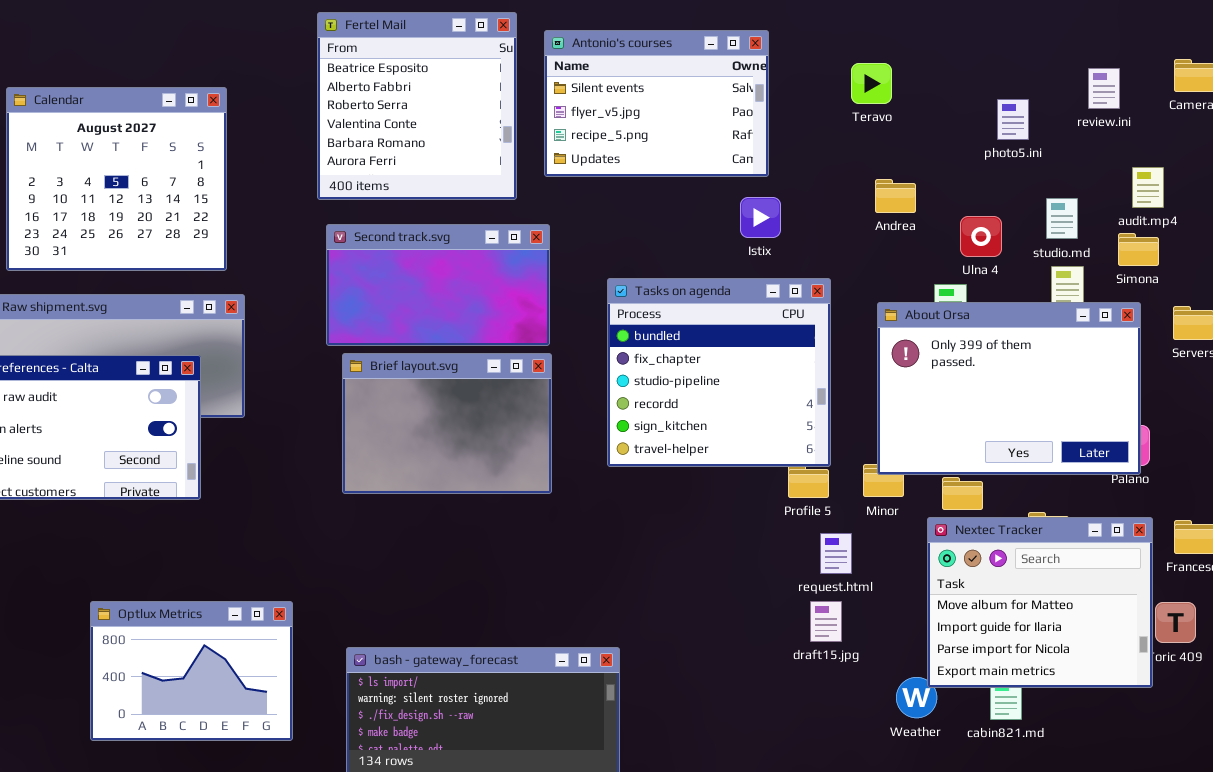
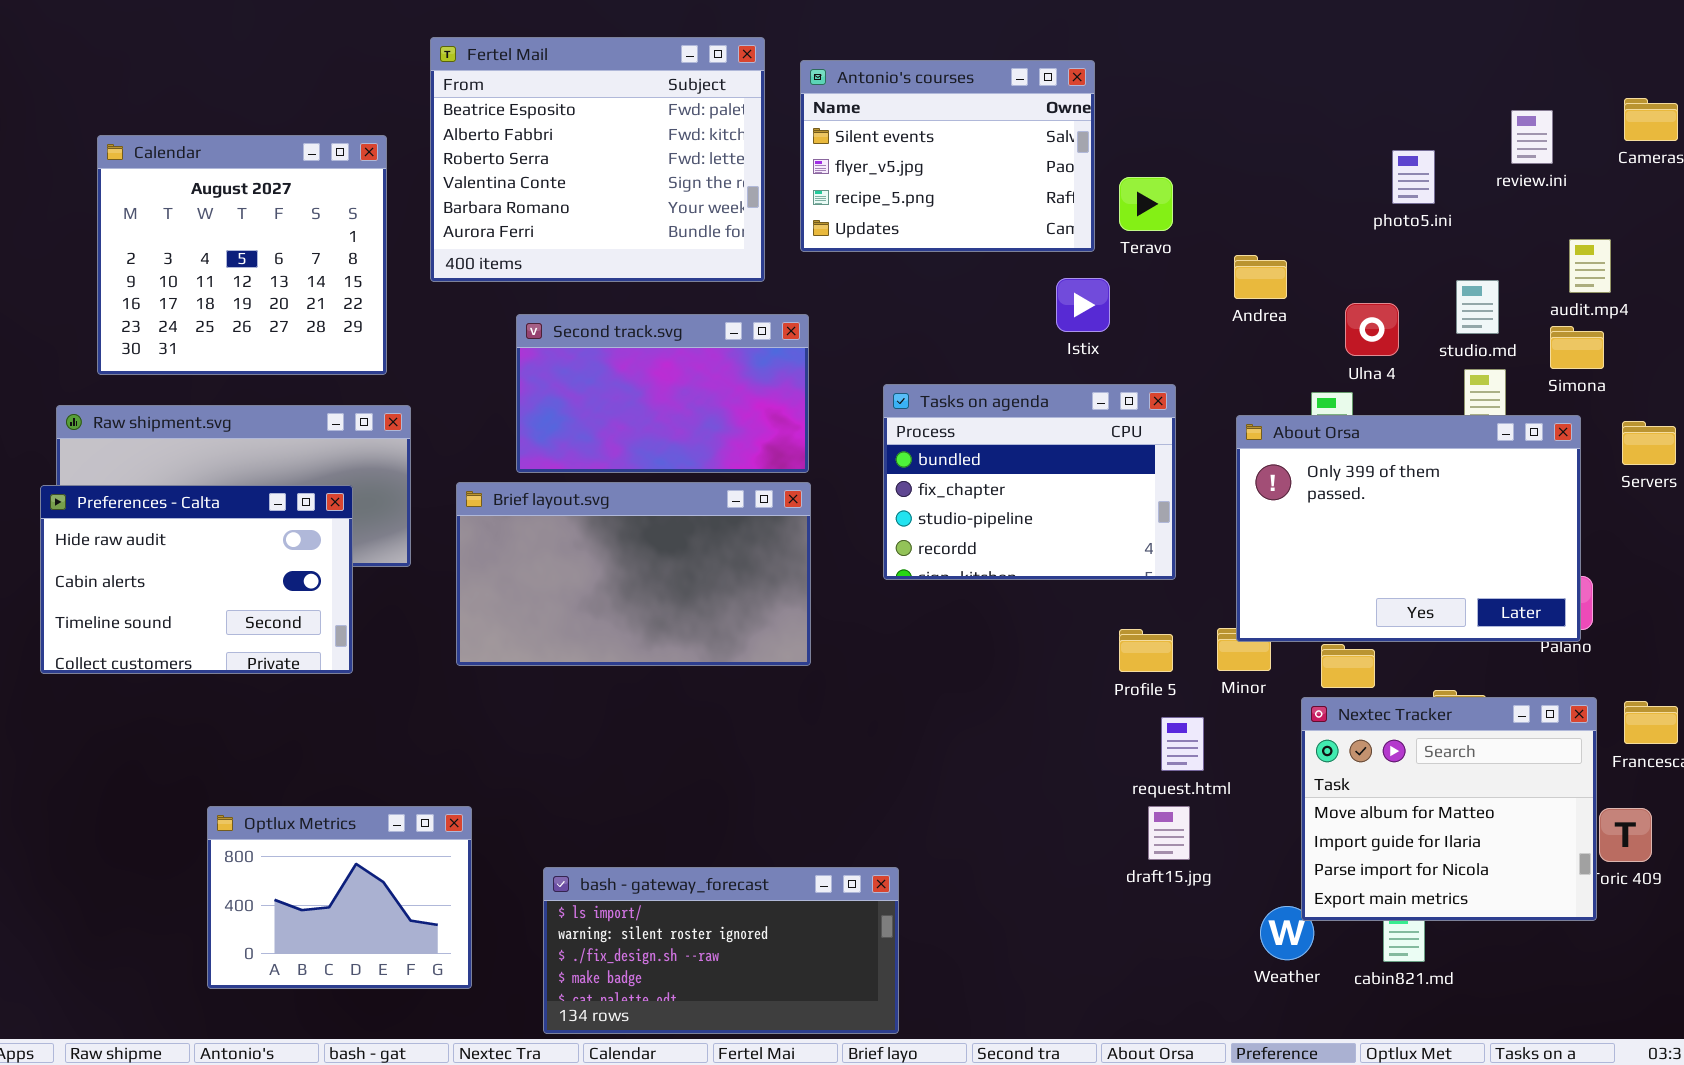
Fertel Mail: [317,12,517,200] -> [430,37,765,282], resized
Teravo: [851,63,892,104] -> [1119,177,1173,231], moved
Tasks on agenda: [607,278,831,467] -> [883,384,1176,580], resized
Brief layout.svg: [342,353,552,494] -> [456,482,811,666], resized

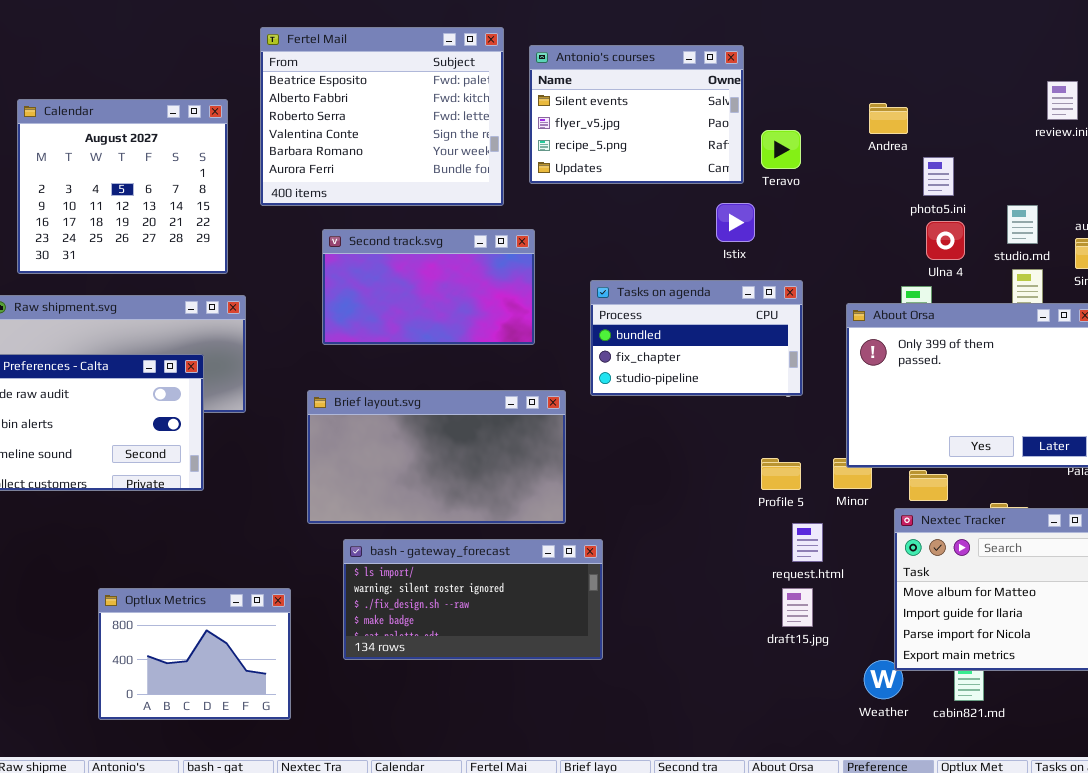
photo5.ini: [1392,150,1435,204] -> [923,157,954,196], moved
Andrea: [1234,255,1287,299] -> [869,103,908,134], moved
Tasks on agenda: [883,384,1176,580] -> [590,280,803,396], resized
Brief layout.svg: [456,482,811,666] -> [307,390,566,524], moved
bash - gateway_forecast: [543,867,899,1034] -> [343,539,603,660], moved

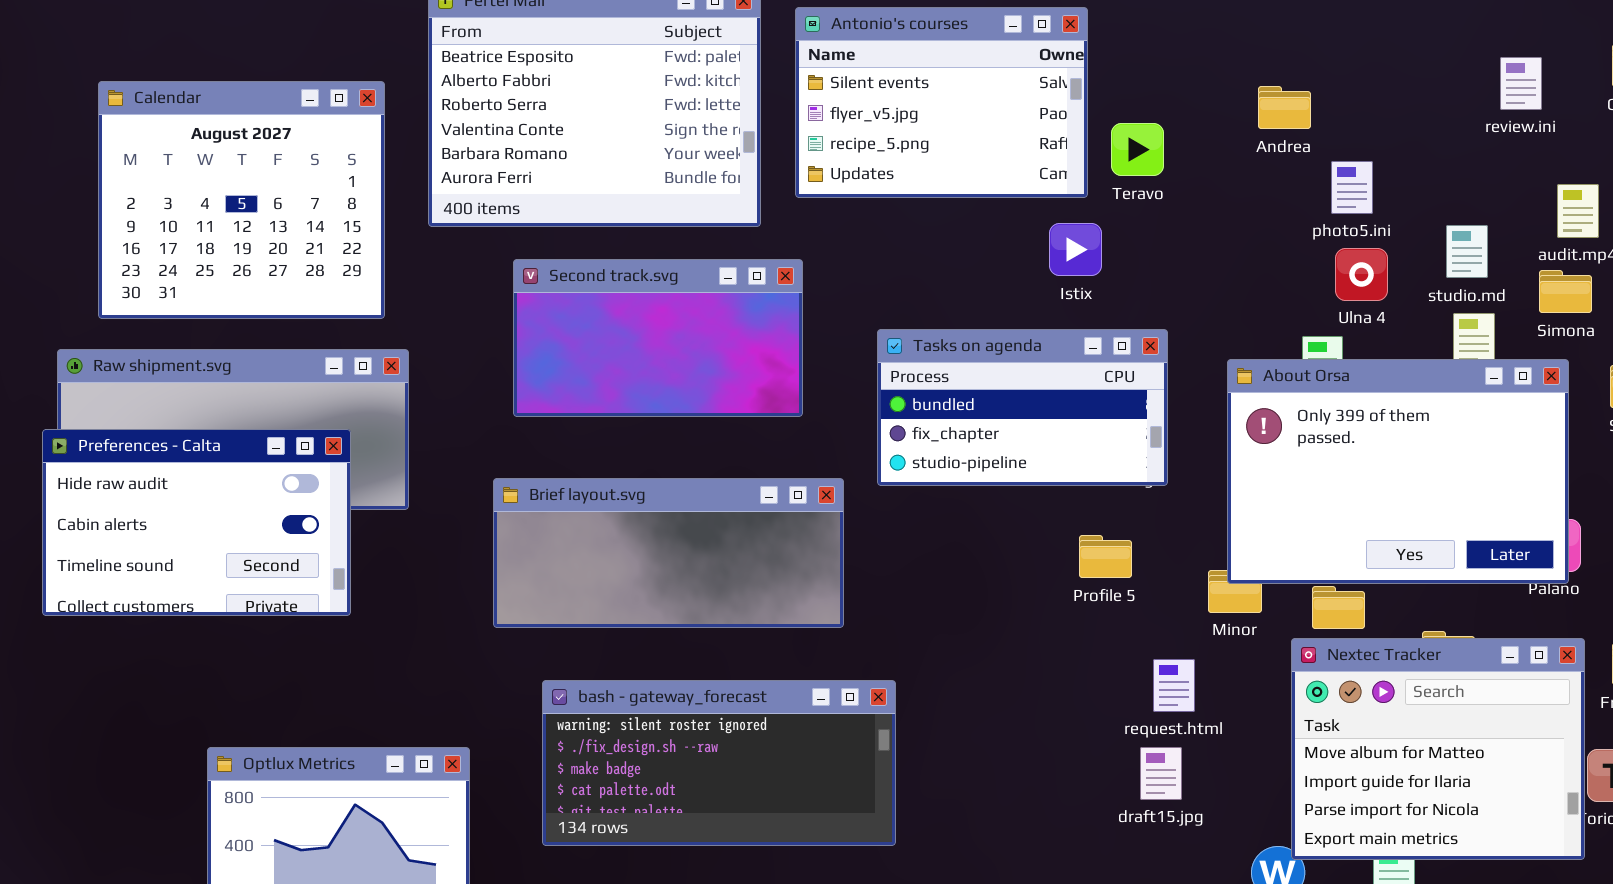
Brief layout.svg: [307,390,566,524] -> [493,478,844,628], resized
Profile 5: [761,458,801,490] -> [1079,535,1132,578], moved
bash - gateway_forecast: [343,539,603,660] -> [542,680,896,846], scrolled down 1 row

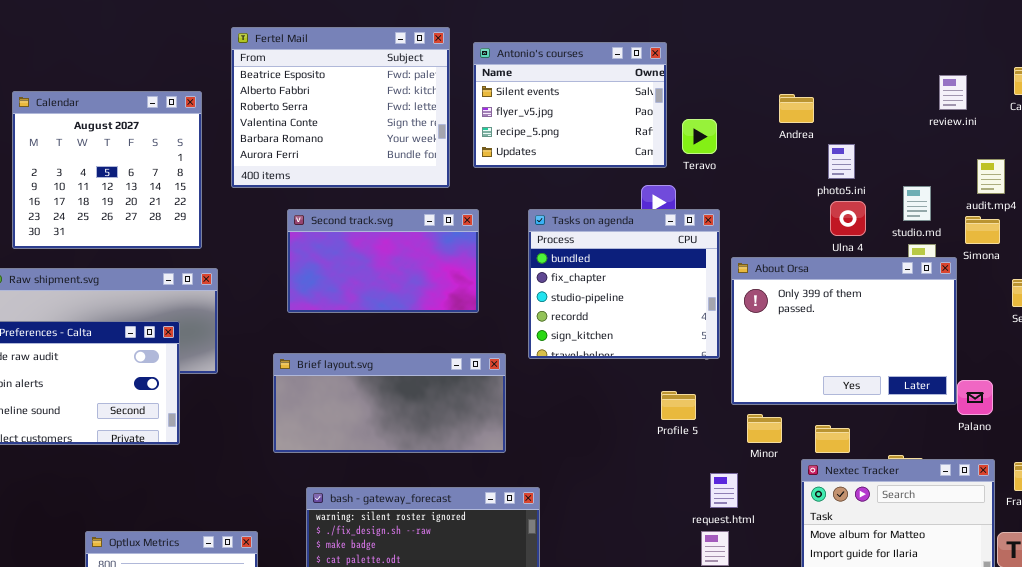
Tasks on agenda: [877,329,1168,486] -> [528,209,720,359], resized
About Orsa: [1227,359,1569,584] -> [731,257,957,405], moved

